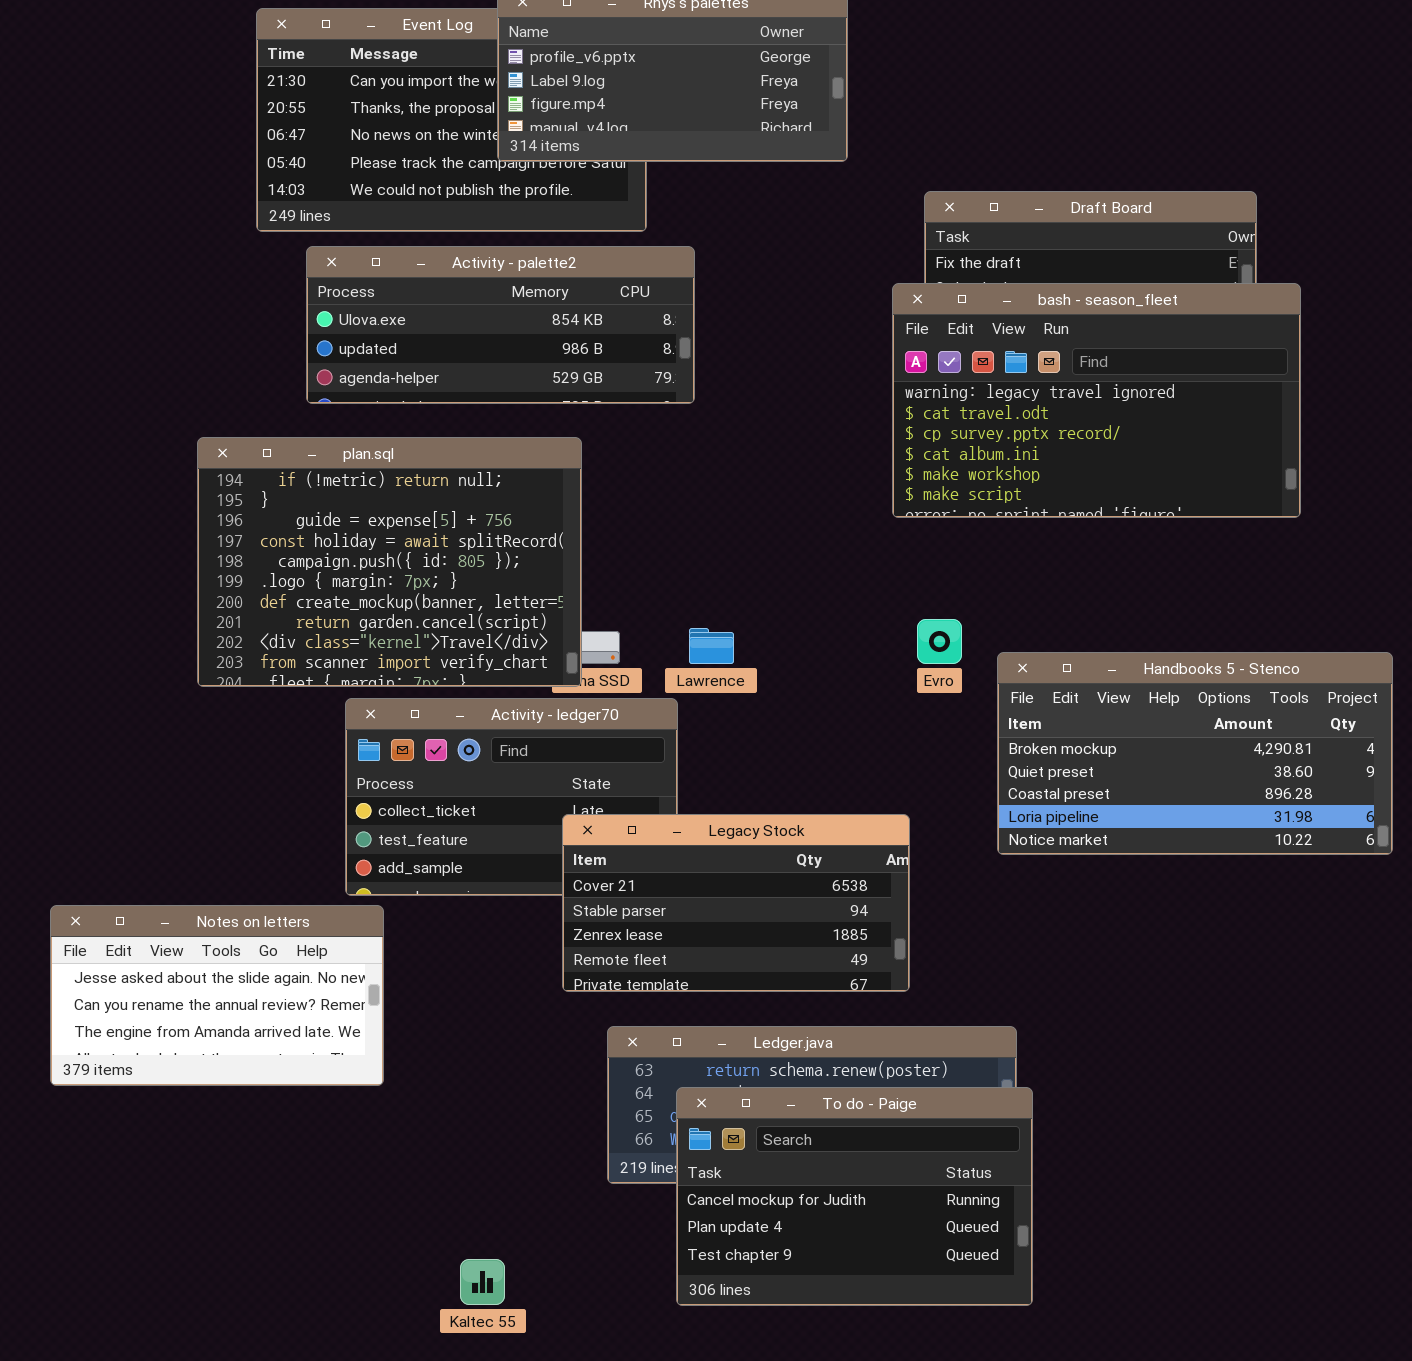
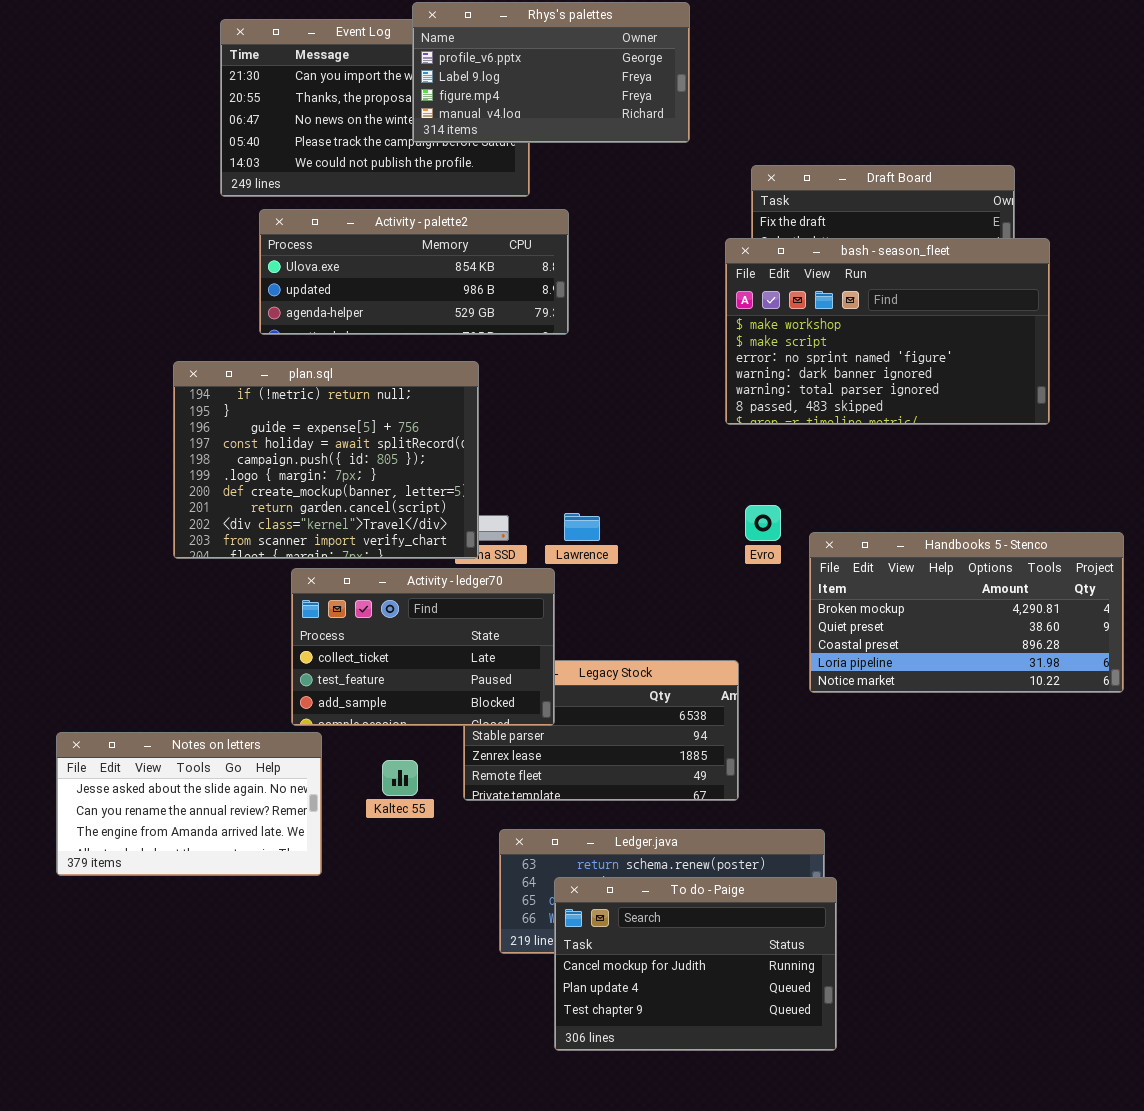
bash - season_fleet: [892,283,1301,518] -> [725,238,1050,425], scrolled down 4 rows
Activity - ledger70: [345,698,678,896] -> [291,568,555,726], raised
Kaltec 55: [460,1259,505,1305] -> [382,760,418,796], moved

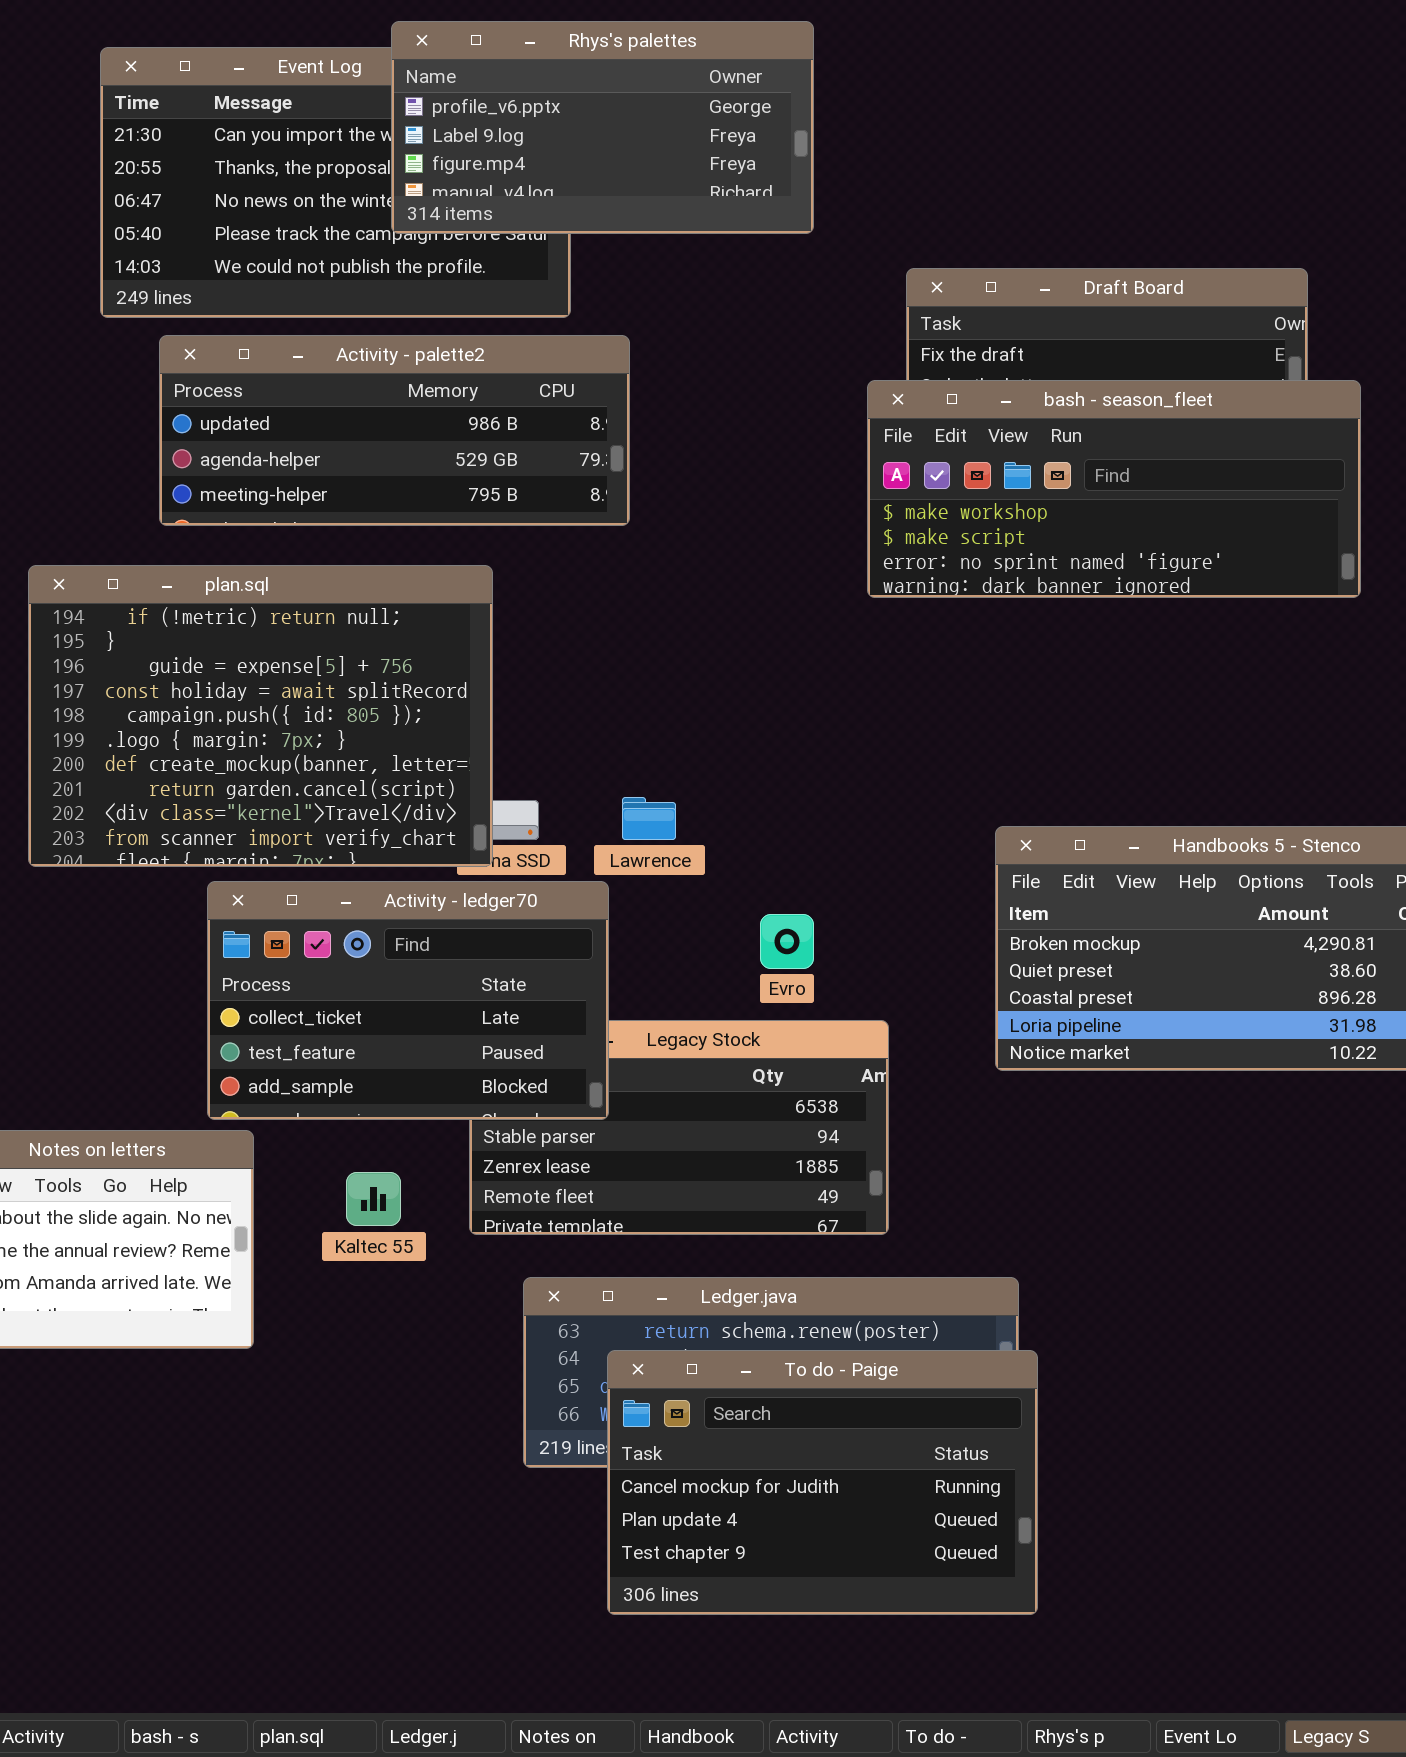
Activity - palette2: [259,209,569,335] -> [159,335,630,526], scrolled down 1 row
bash - season_fleet: [725,238,1050,425] -> [867,380,1361,598], resized
Evro: [745,505,781,541] -> [760,914,814,969], moved

